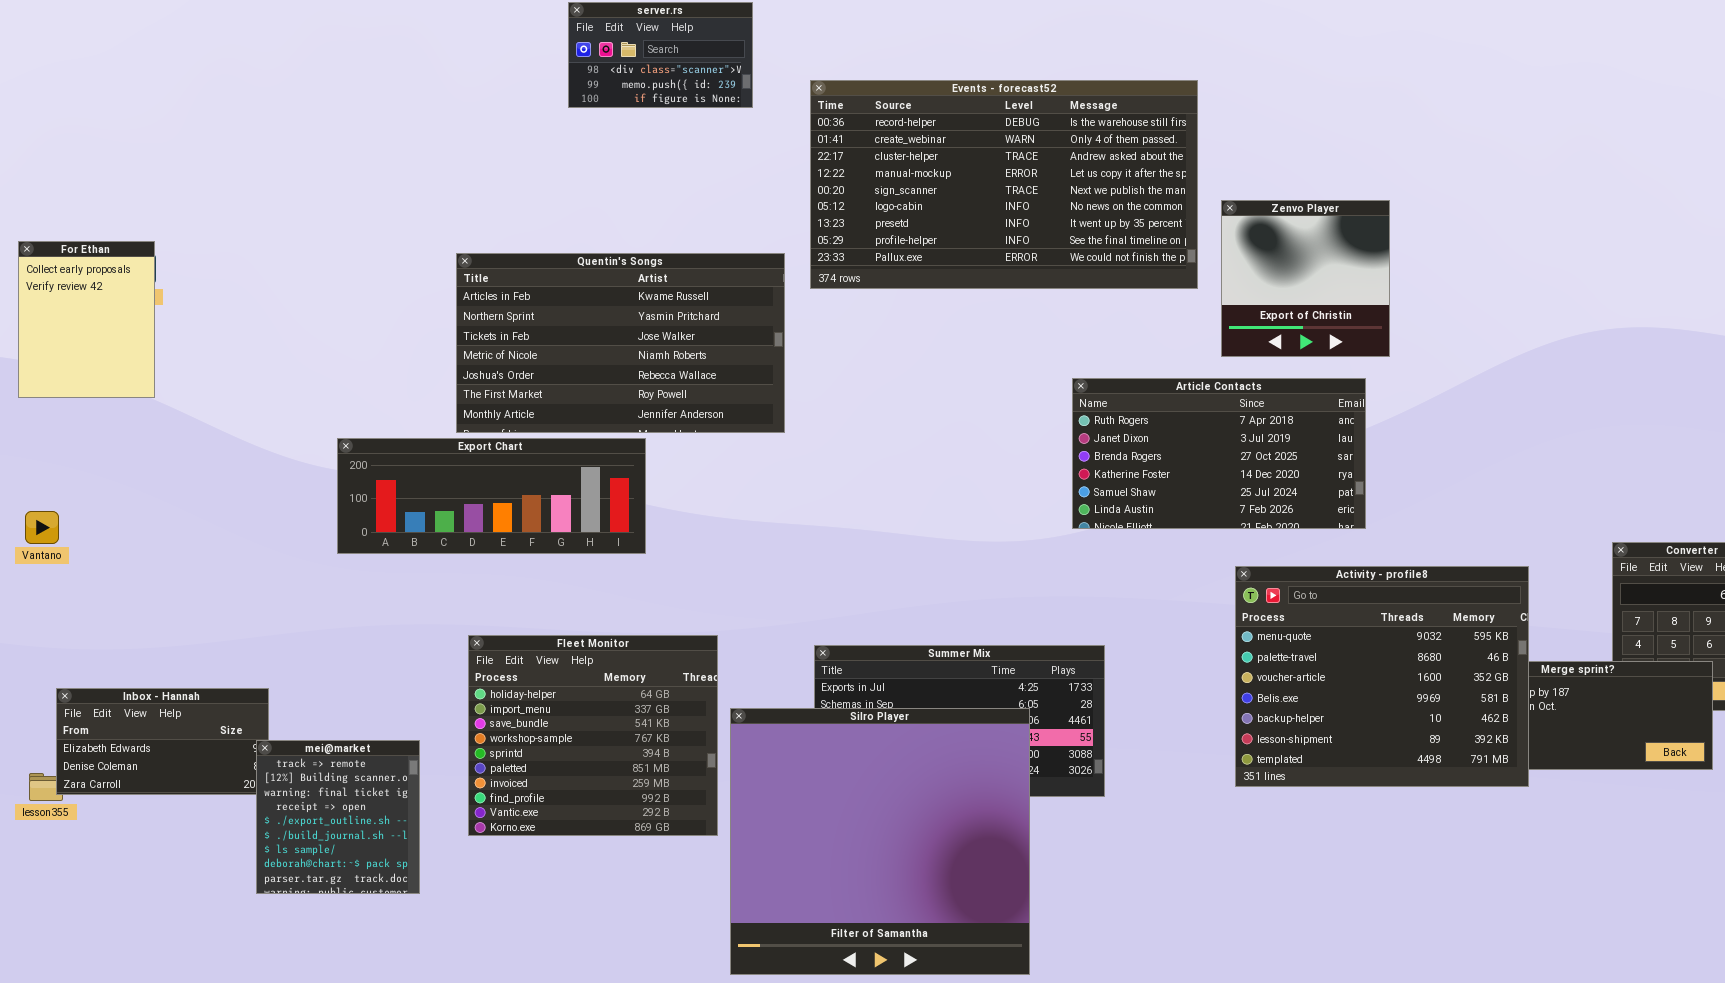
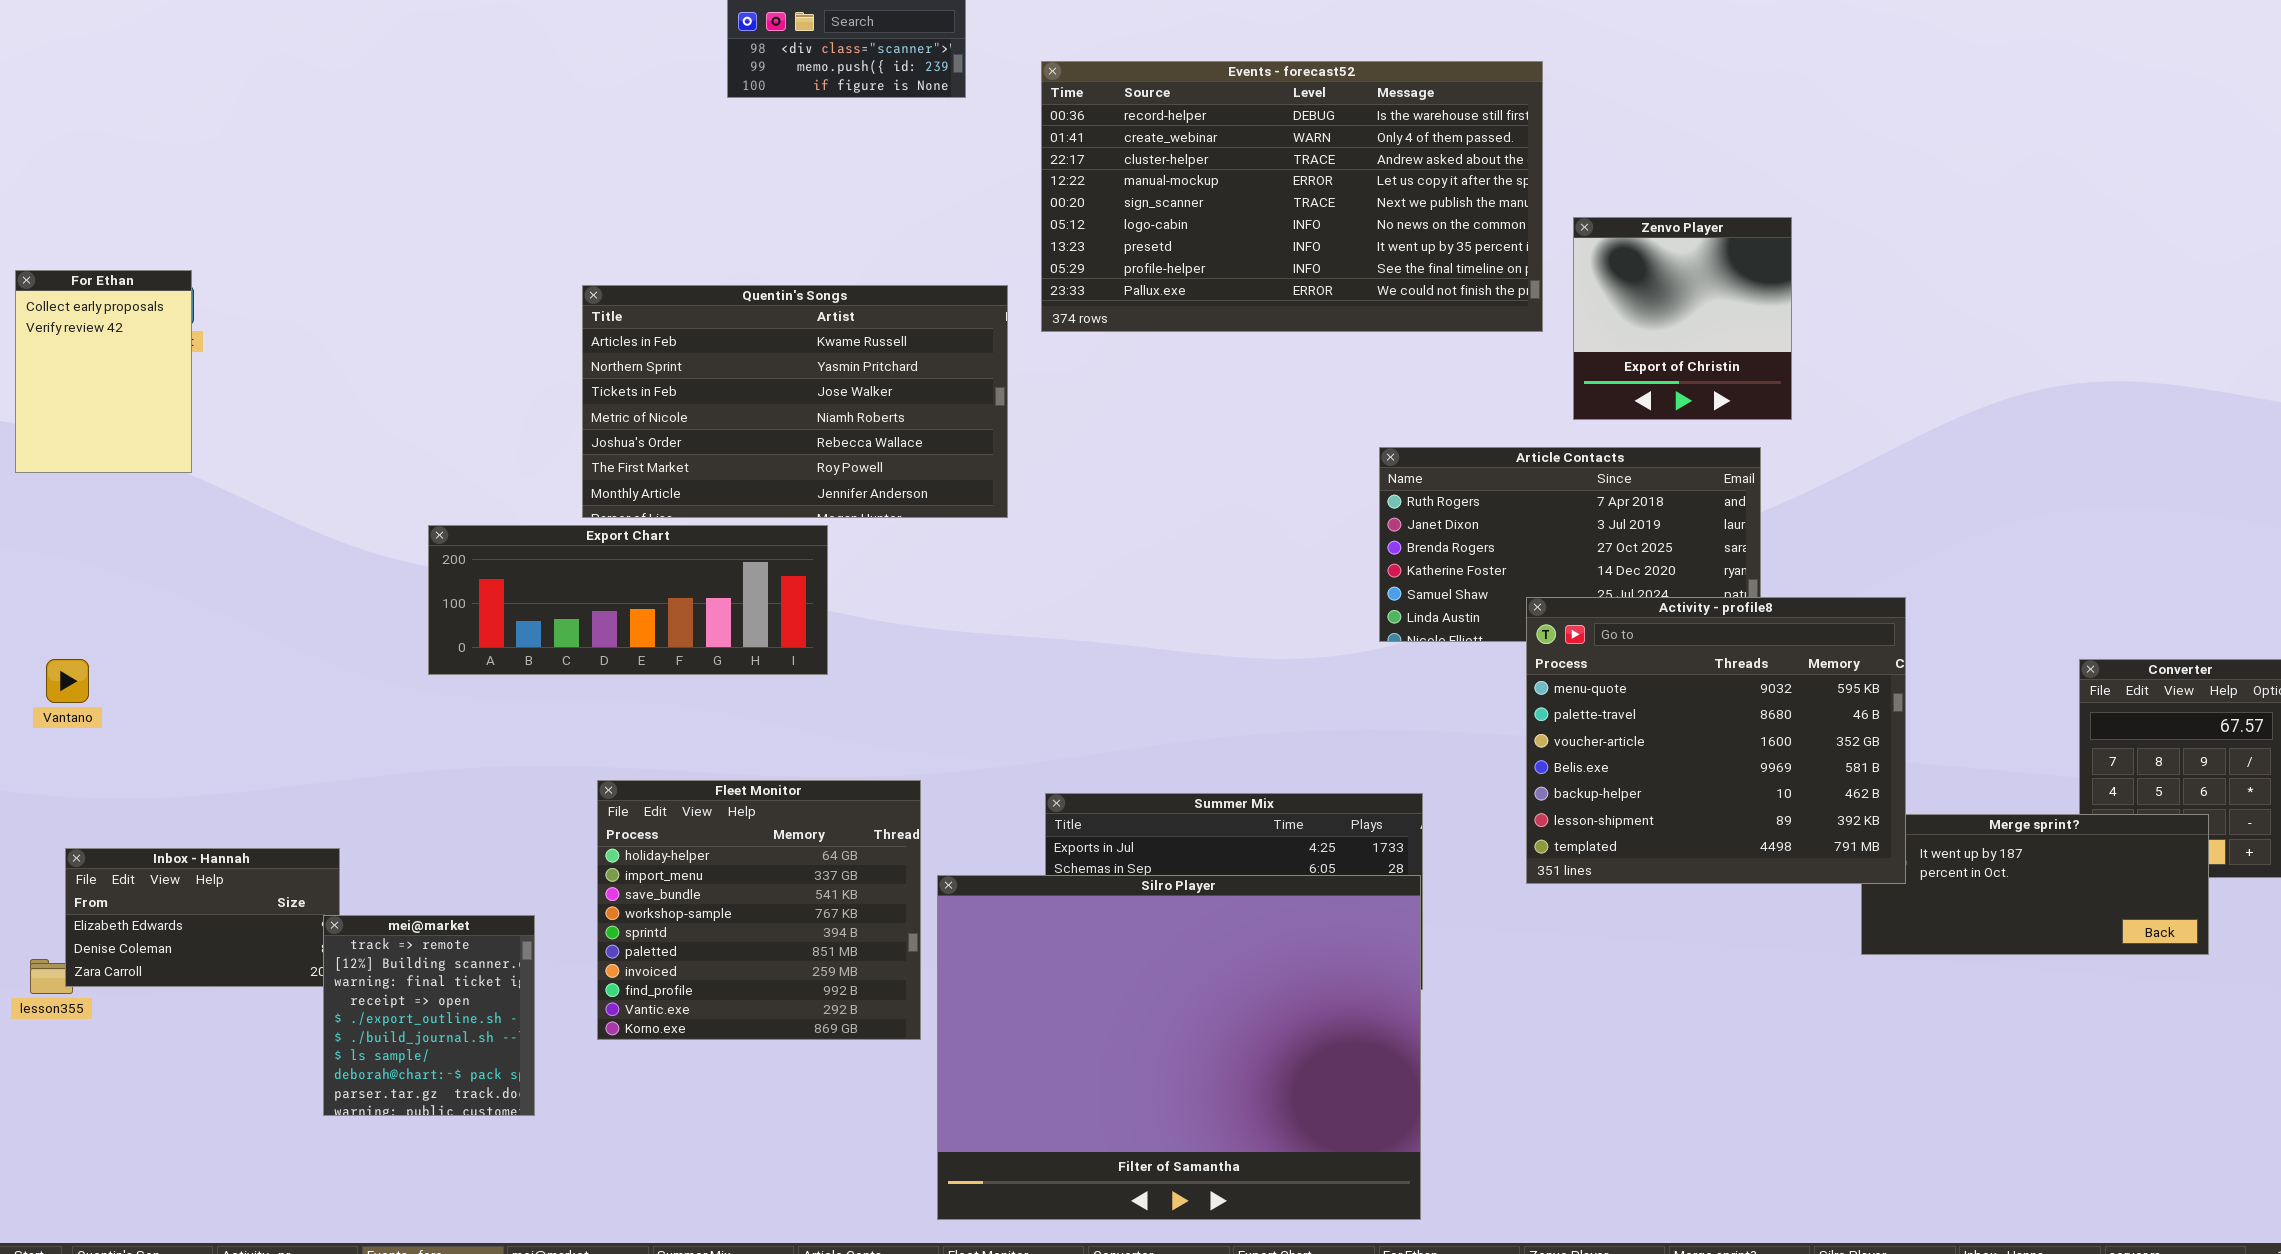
Vantano: [25,511,59,544] -> [46,659,89,703], moved
Activity - profile8: [1235,566,1529,787] -> [1526,597,1906,884], moved
Silro Player: [730,708,1030,975] -> [937,875,1421,1220], resized

